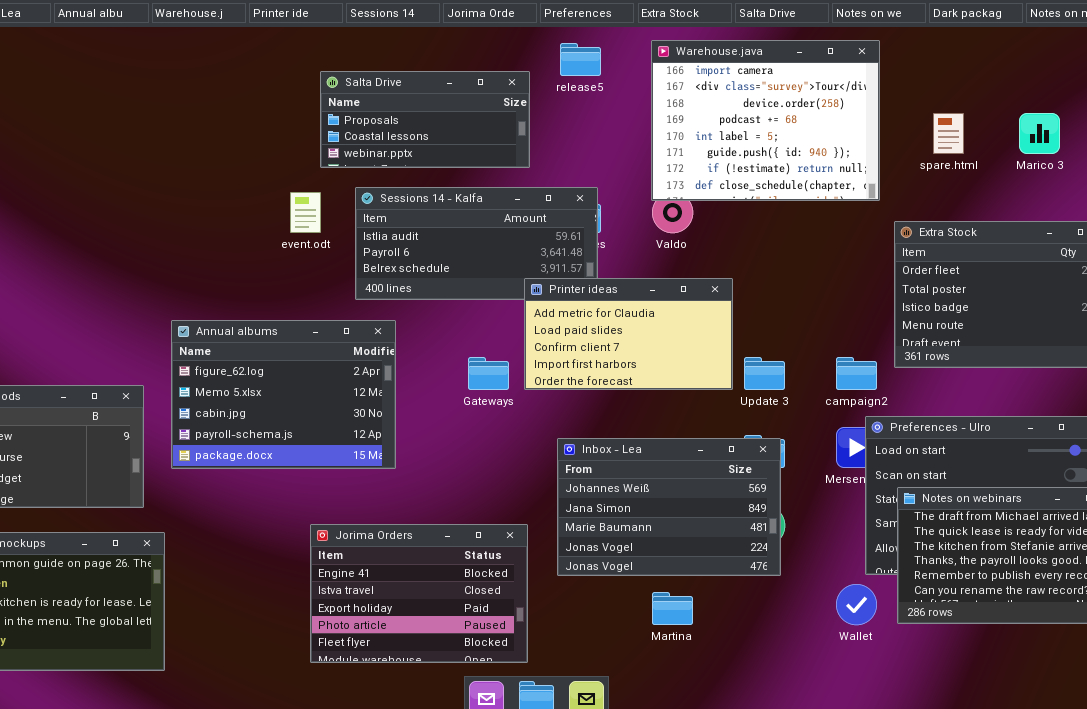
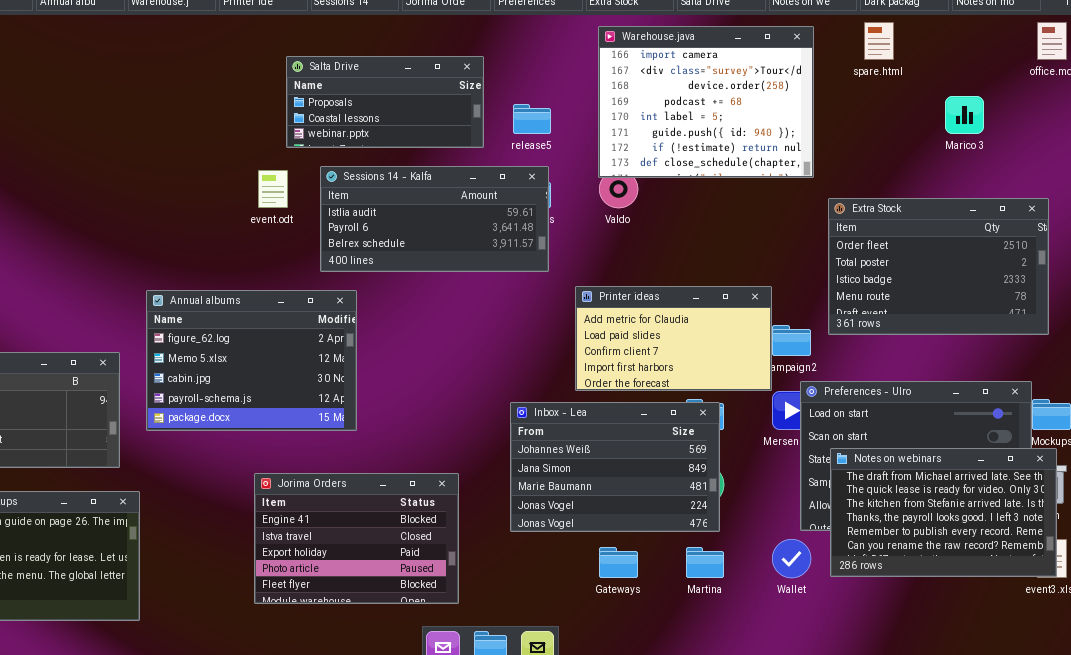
release5: [560,43,601,76] -> [513,104,551,134], moved
spare.html: [933,113,964,154] -> [864,22,894,60], moved
Printer ideas: [524,278,733,390] -> [575,286,772,391], moved
Gateways: [468,357,509,390] -> [599,547,638,578], moved
Jorima Orders: [310,524,528,663] -> [254,473,459,604], moved
Martina: [652,592,693,625] -> [686,547,724,578], moved

